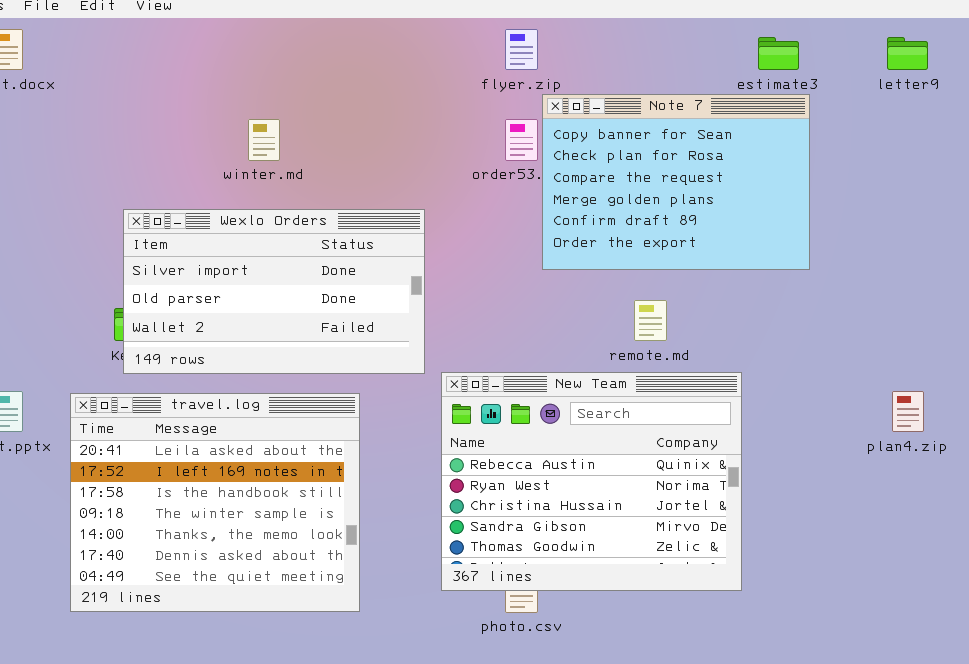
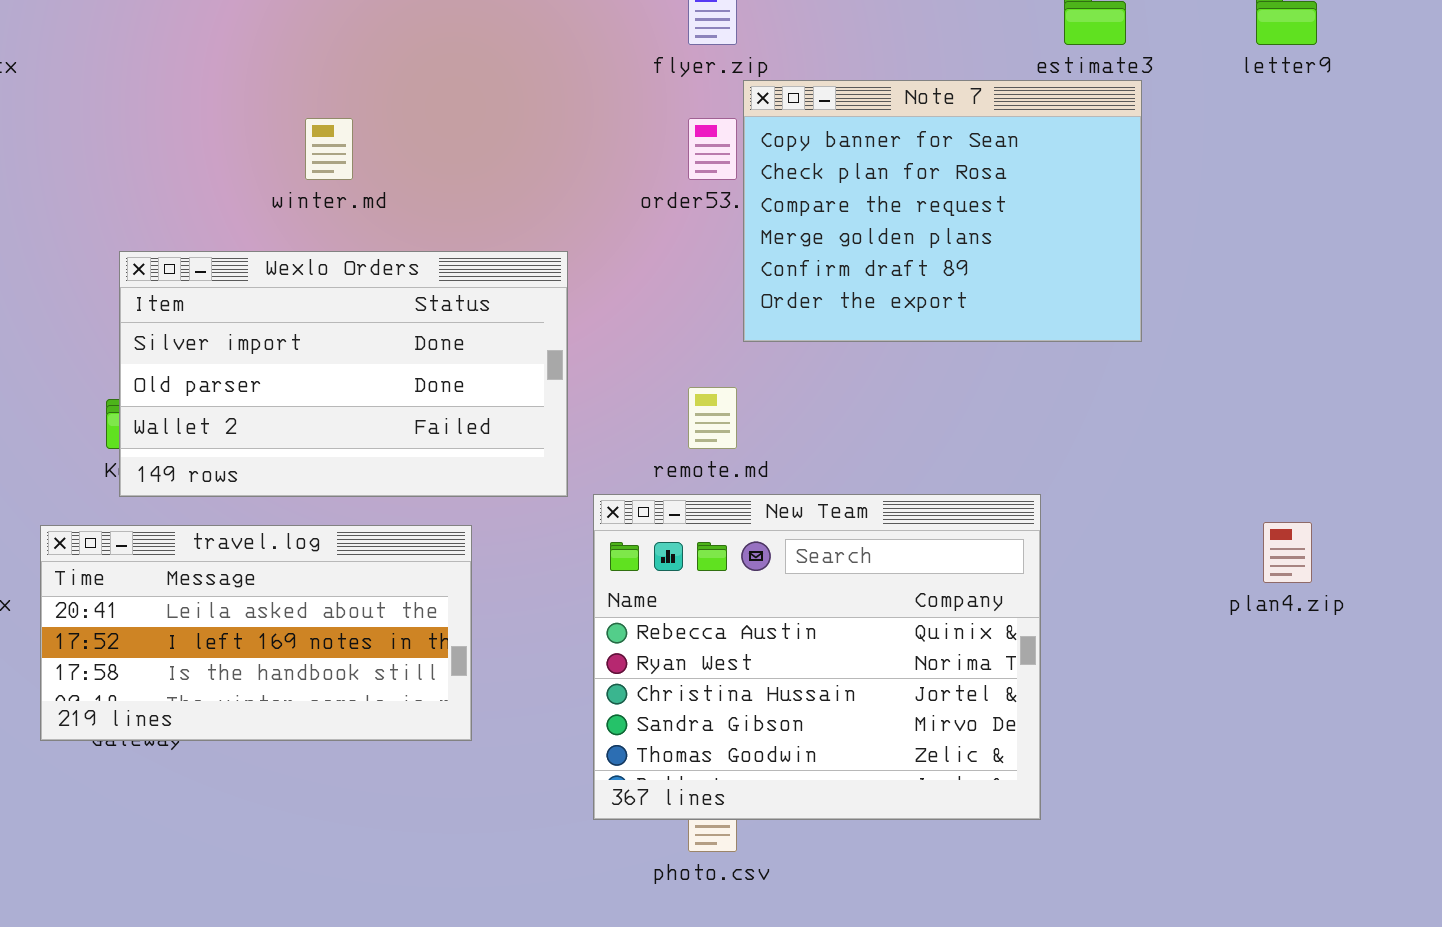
remote.md: [634,300,667,341] -> [688,387,737,449], moved
travel.log: [70,393,360,612] -> [40,525,472,741], resized

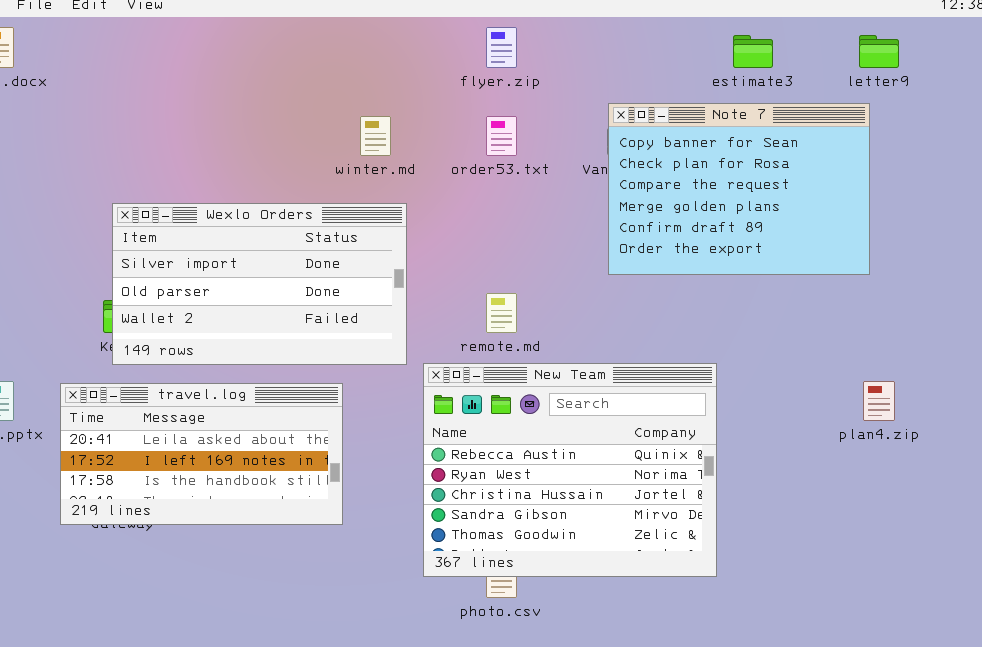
Note 7: [743,80,1142,342] -> [608,103,870,275], moved
winter.md: [305,118,353,180] -> [360,116,391,156], moved

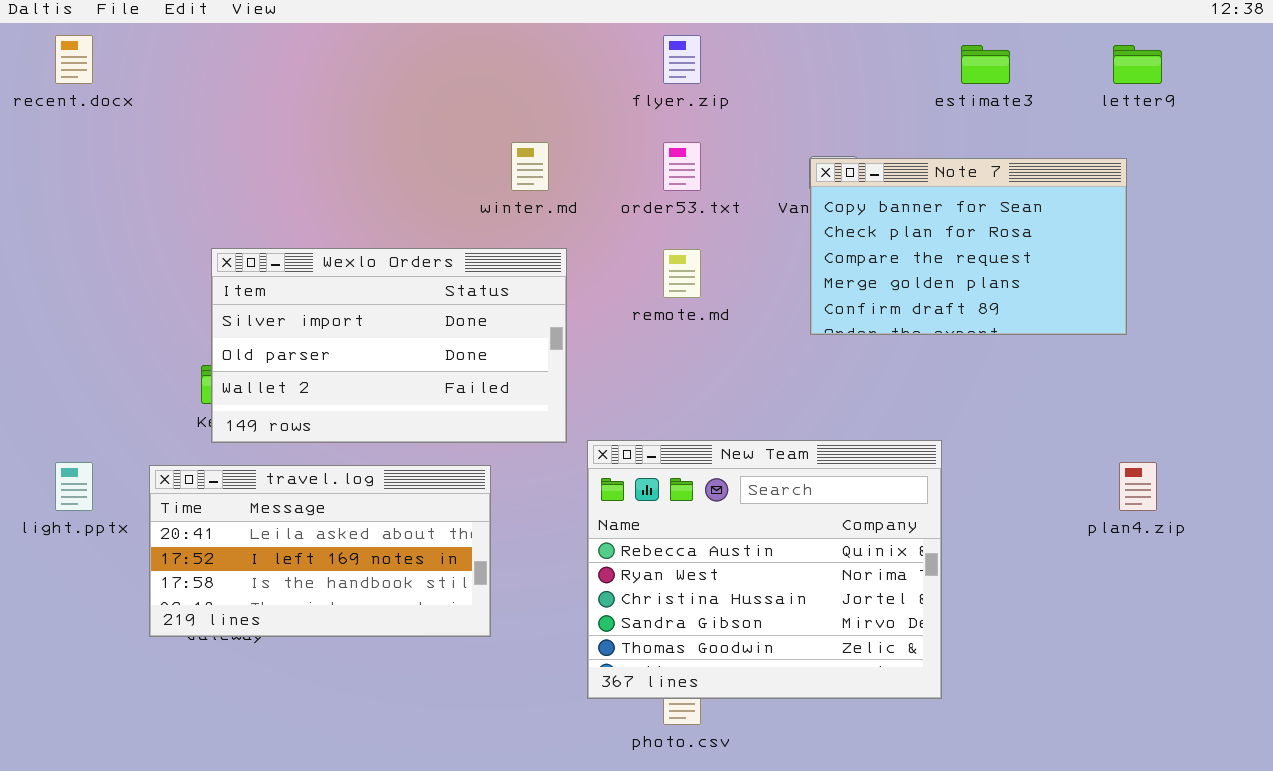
Note 7: [608,103,870,275] -> [810,158,1127,335], resized
remote.md: [486,293,517,333] -> [663,249,701,298], moved

